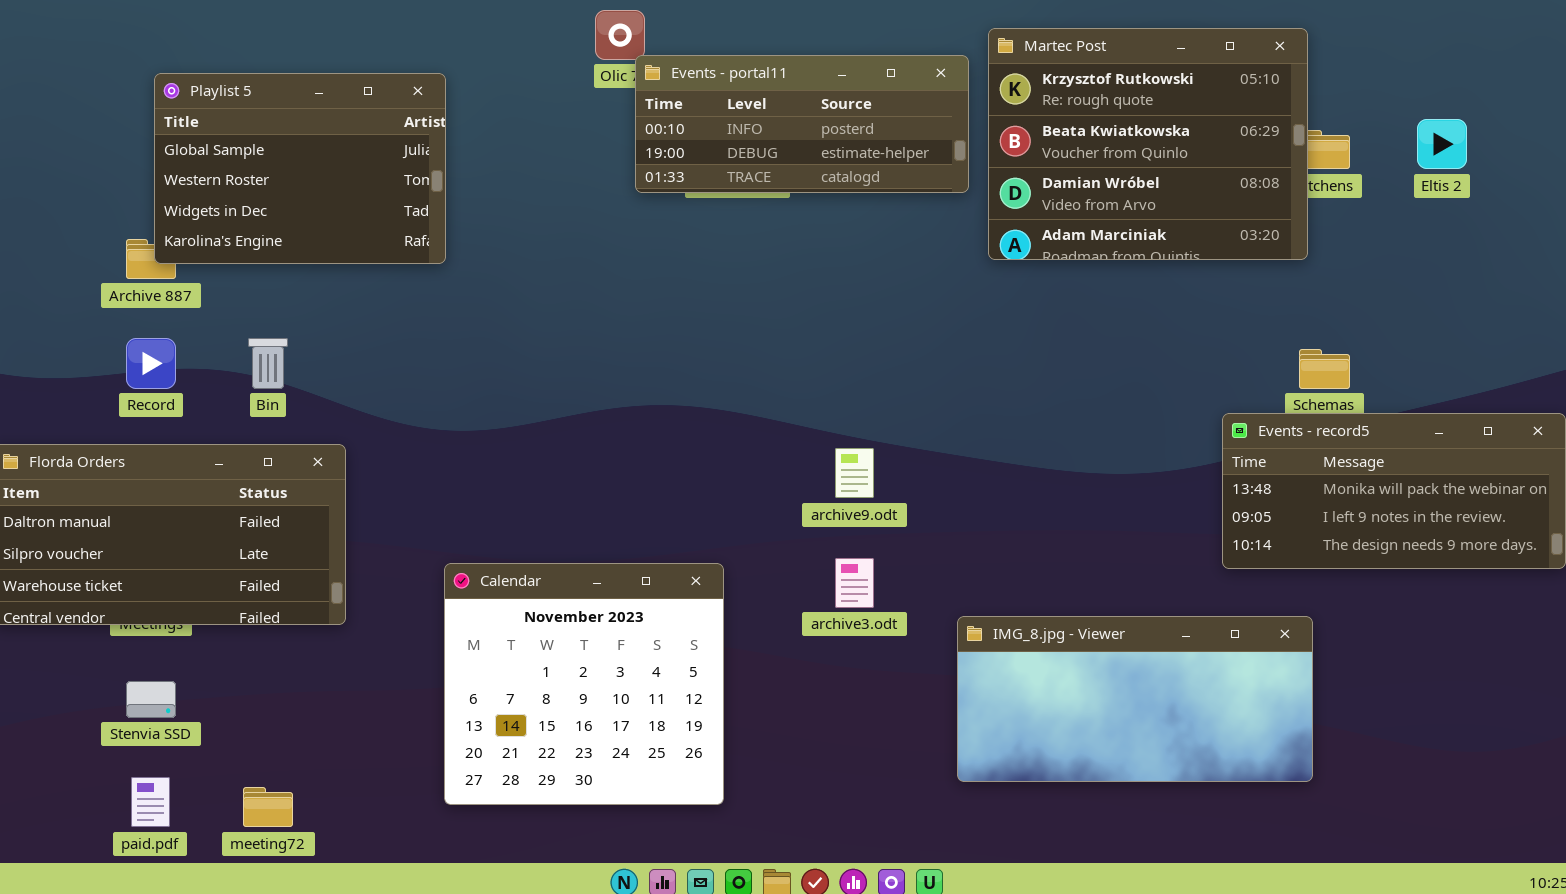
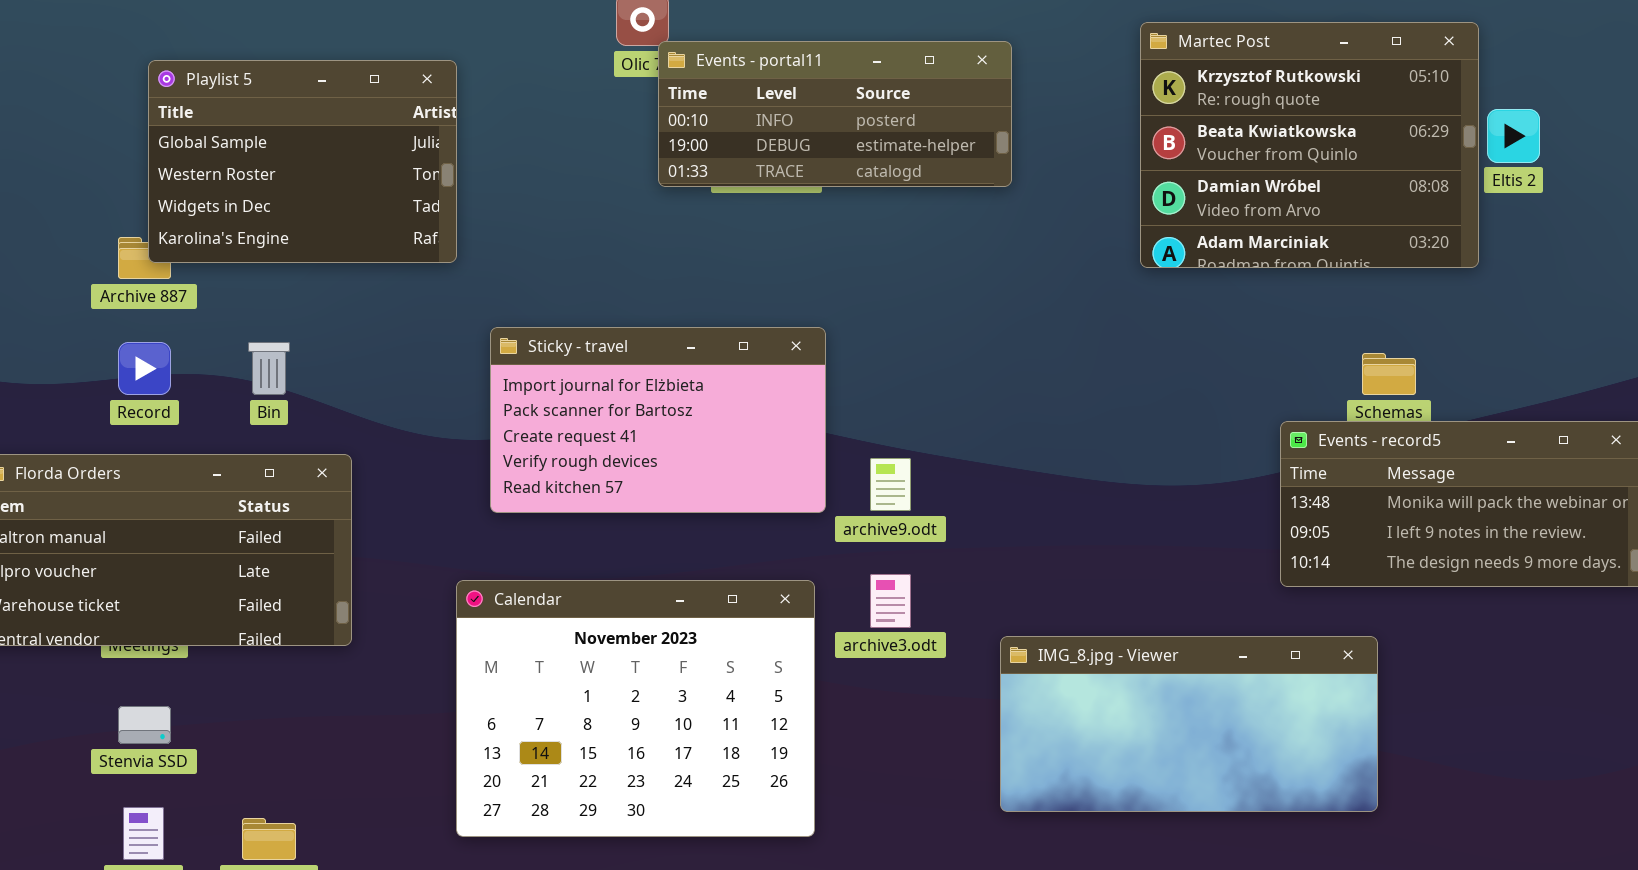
Martec Post: [988,28,1308,260] -> [1140,22,1479,268], moved
Sticky - travel: none -> [490,327,826,513], opened
Calendar: [444,563,724,805] -> [456,580,815,837], resized

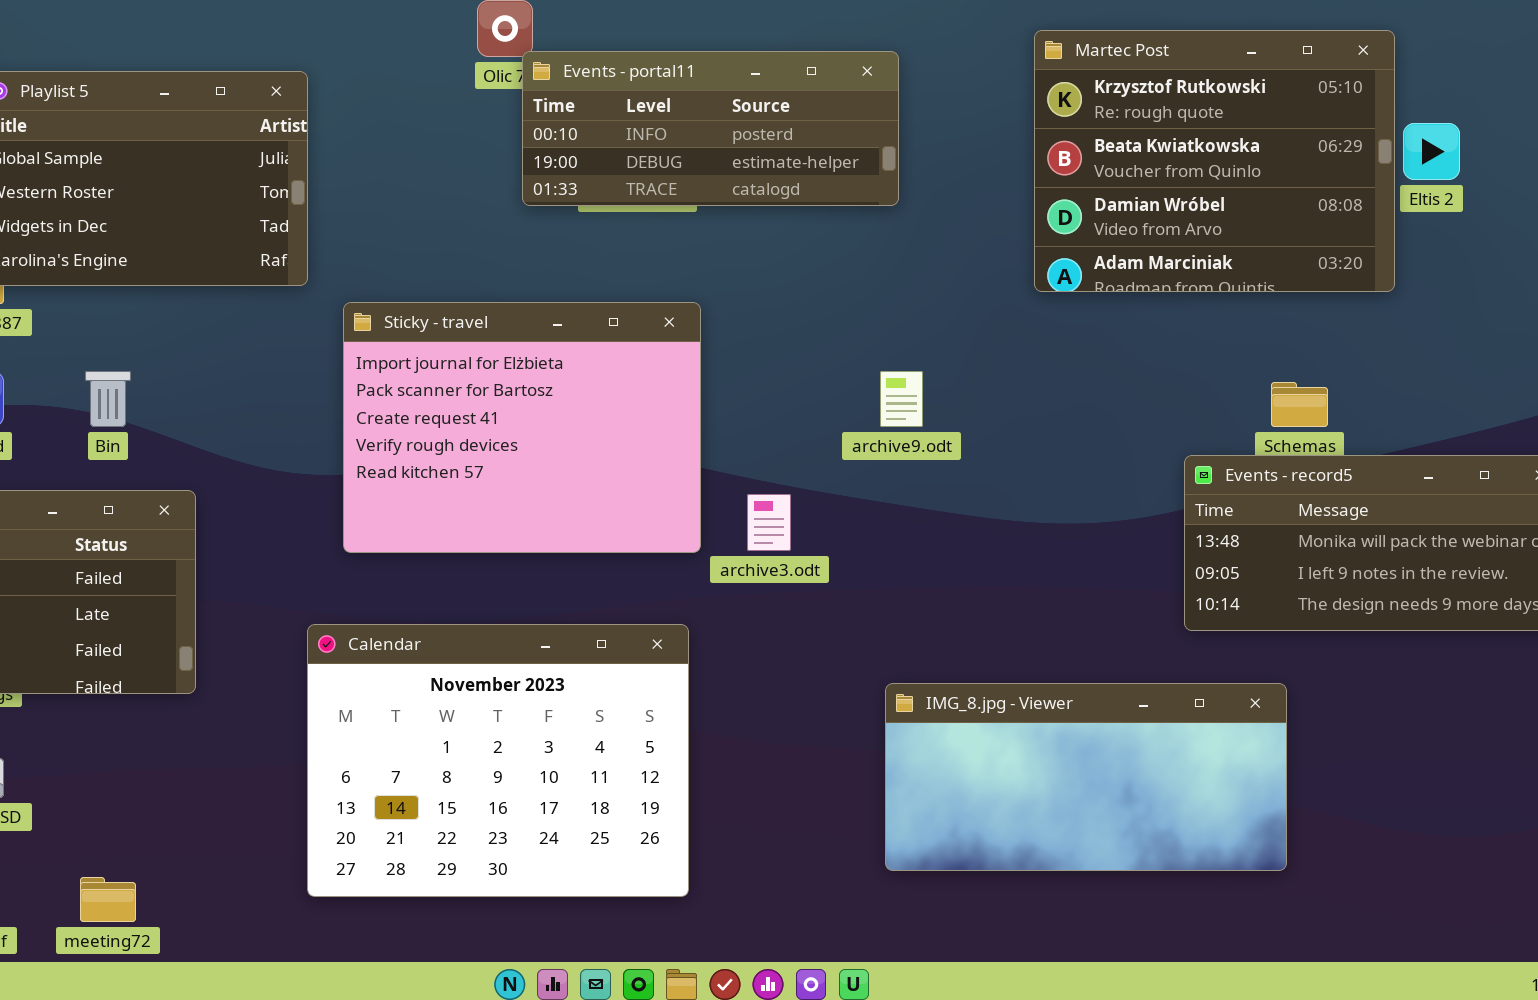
Sticky - travel: [490,327,826,513] -> [343,302,701,553], resized
archive9.odt: [870,458,911,511] -> [880,371,923,427], moved
archive3.odt: [870,574,911,628] -> [747,494,791,551], moved

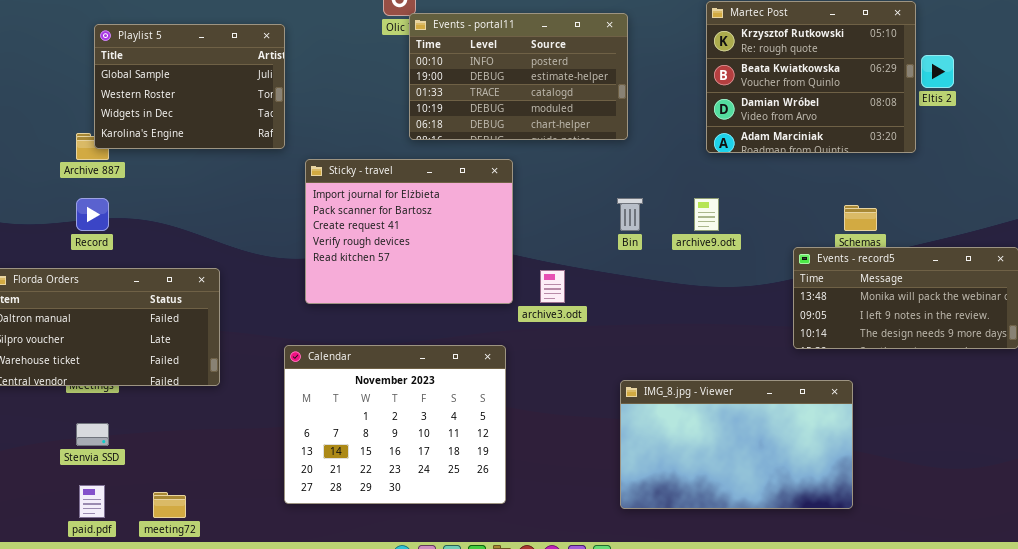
Events - portal11: [522,51,899,206] -> [409,13,628,140], resized
Bin: [85,371,131,427] -> [617,198,643,231], moved
archive9.odt: [880,371,923,427] -> [694,198,719,231], moved
IMG_8.jpg - Viewer: [885,683,1287,871] -> [620,380,853,509], resized

